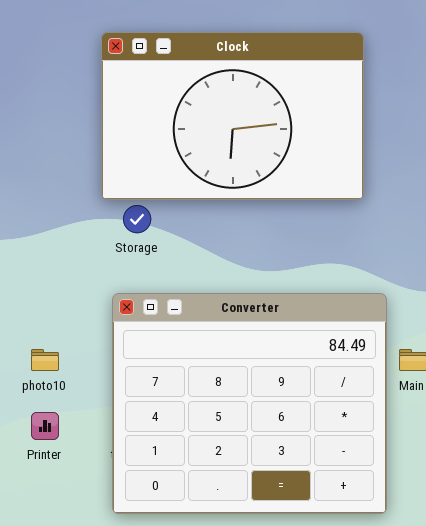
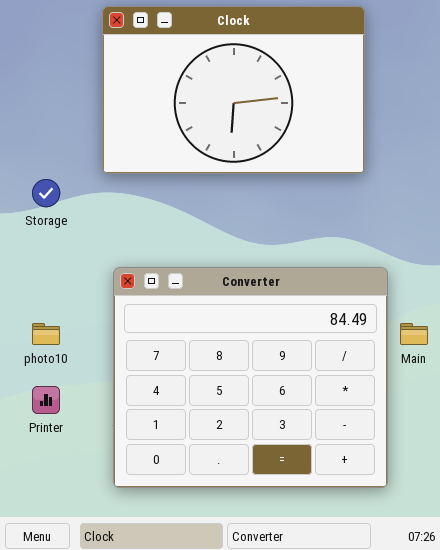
Storage: [123,205,151,233] -> [32,179,60,207], moved

